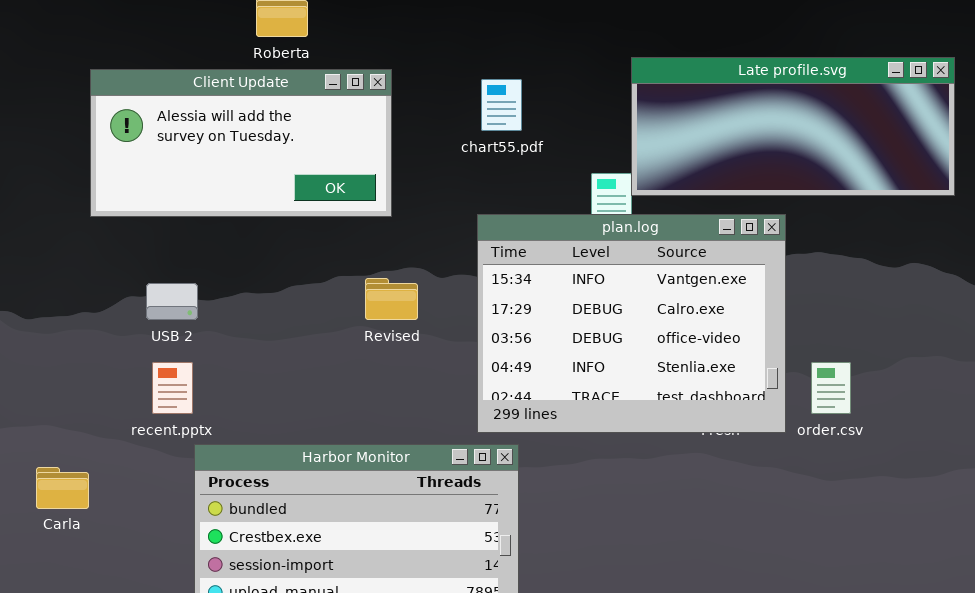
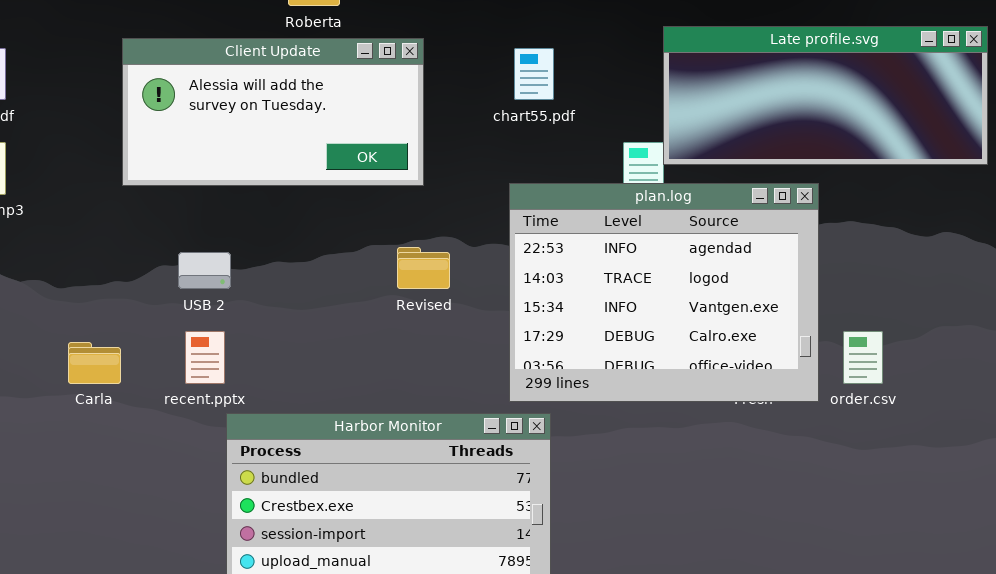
plan.log: [477,214,786,433] -> [509,183,819,402], scrolled up 2 rows
Carla: [36,467,89,509] -> [68,342,121,384], moved

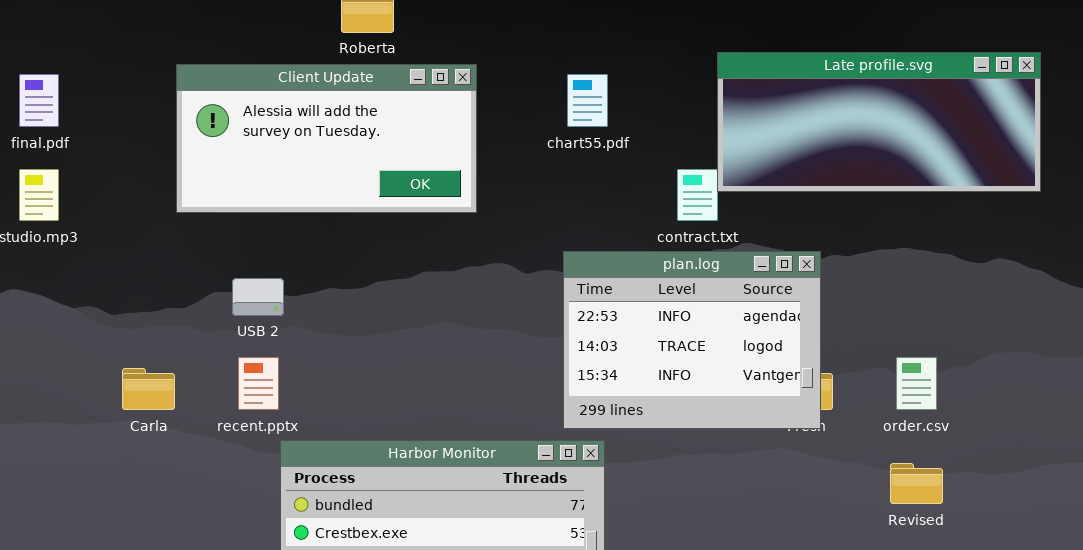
plan.log: [509,183,819,402] -> [563,251,821,429], resized
Revised: [397,247,450,289] -> [890,463,943,504], moved

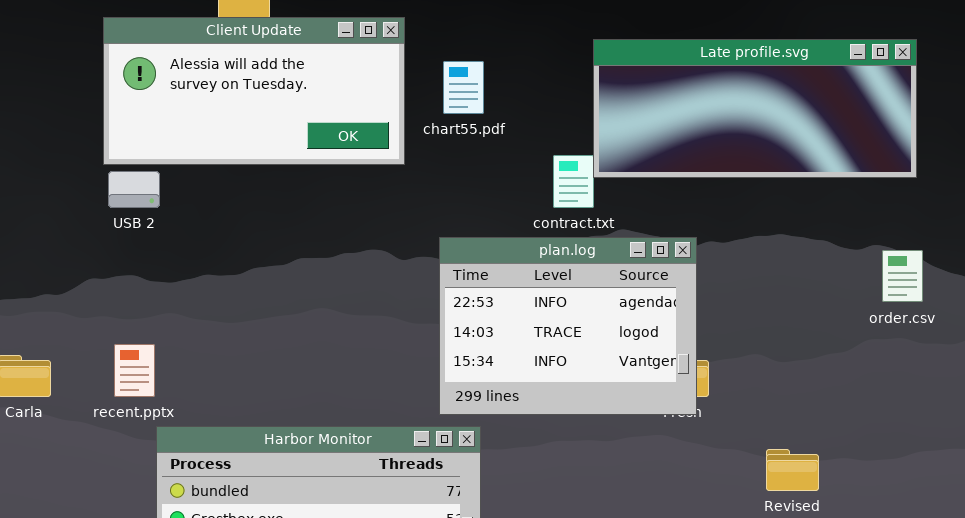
Client Update: [176,64,477,213] -> [103,17,405,165], moved
USB 2: [232,278,284,316] -> [108,171,160,208], moved
order.csv: [896,357,937,410] -> [882,250,923,302], moved

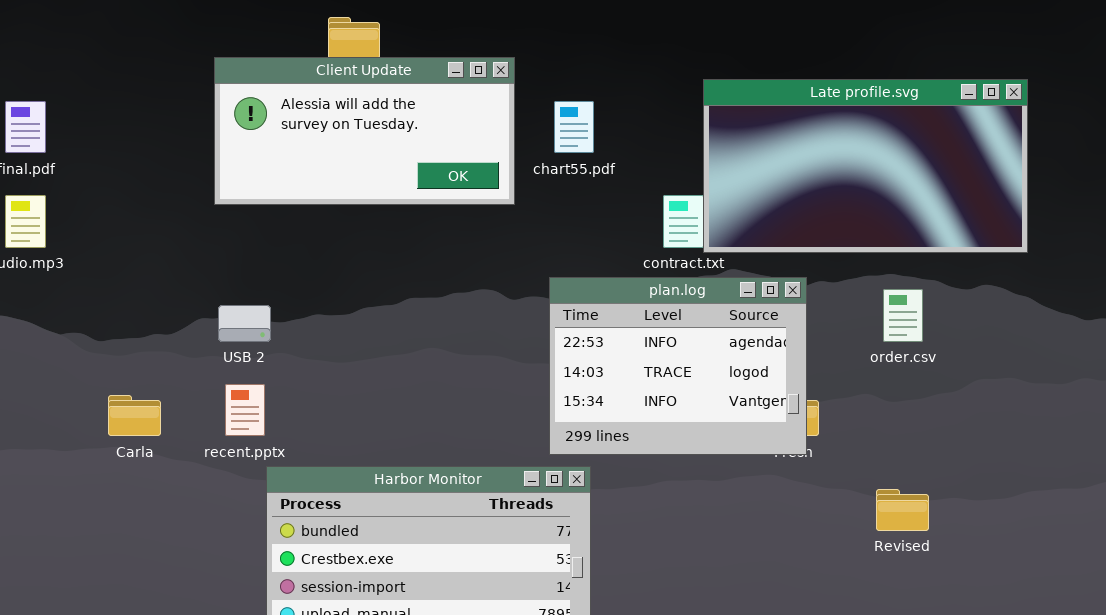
Late profile.svg: [593,39,917,178] -> [703,79,1028,253], resized
USB 2: [108,171,160,208] -> [218,305,271,342], moved
order.csv: [882,250,923,302] -> [883,289,923,342], moved

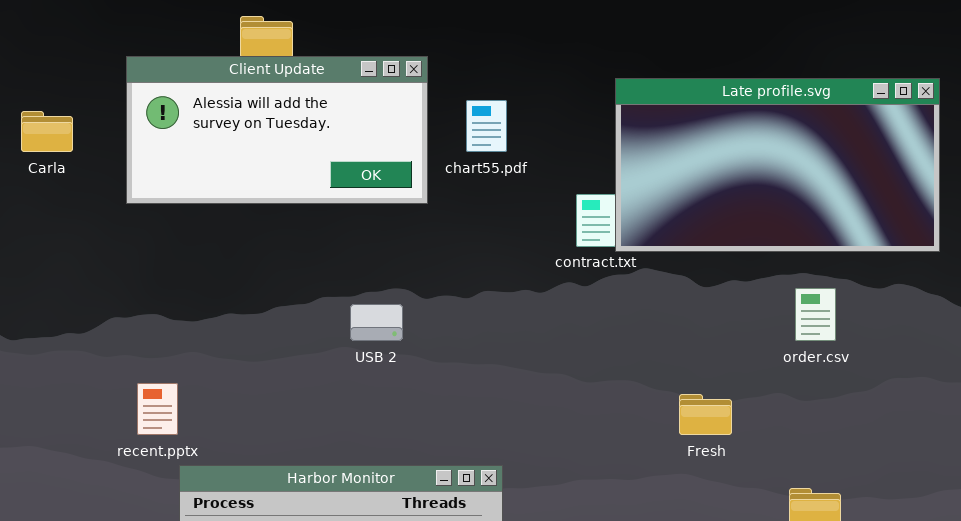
plan.log: [549,277,807,455] -> none, closed
USB 2: [218,305,271,342] -> [350,304,403,341], moved
Carla: [108,395,161,436] -> [21,111,73,152], moved

